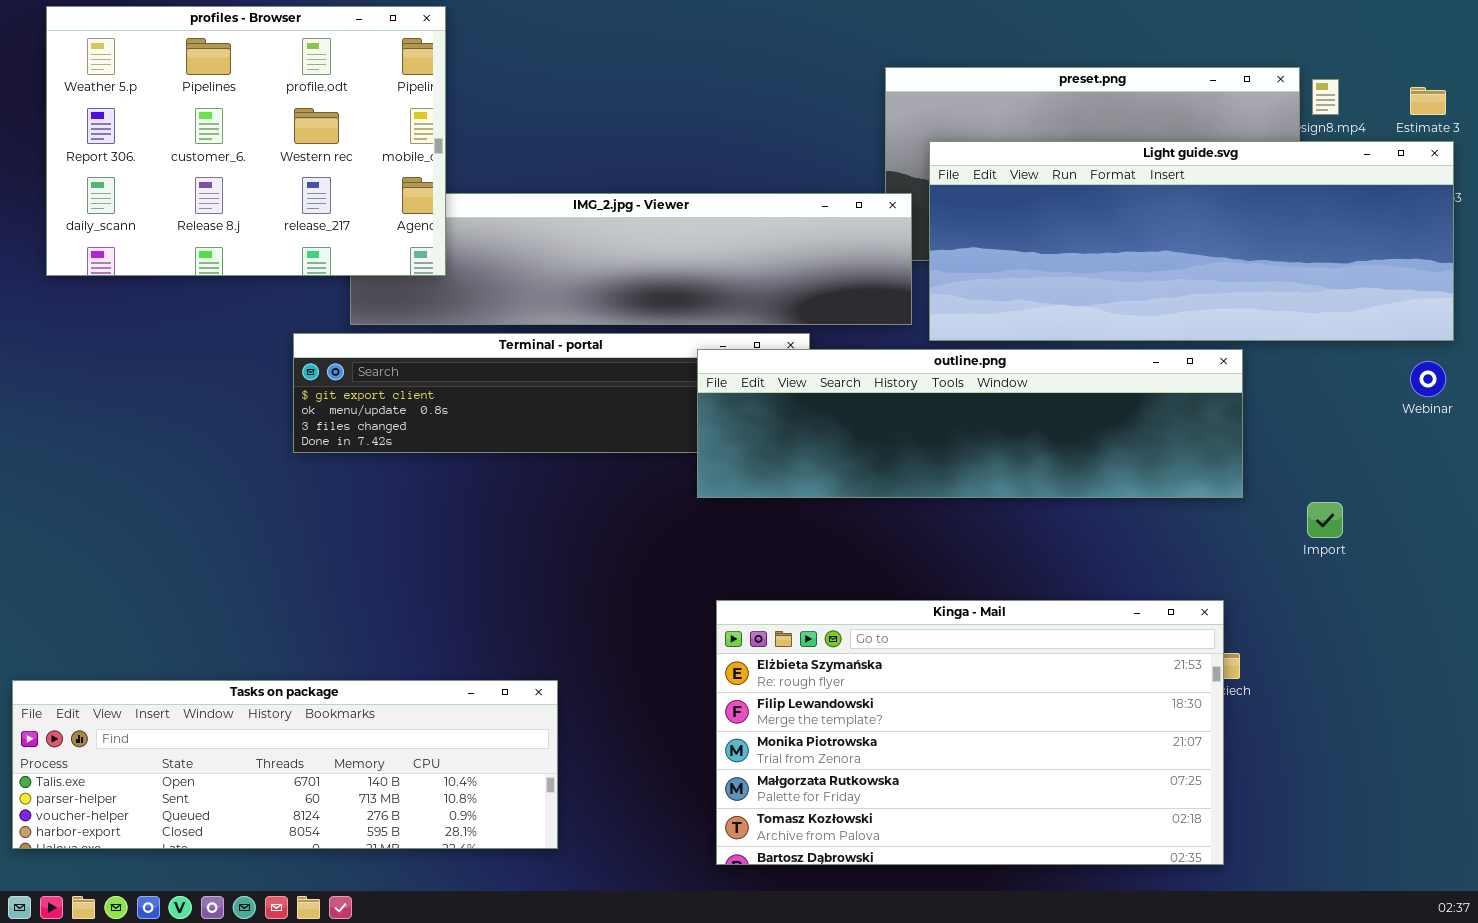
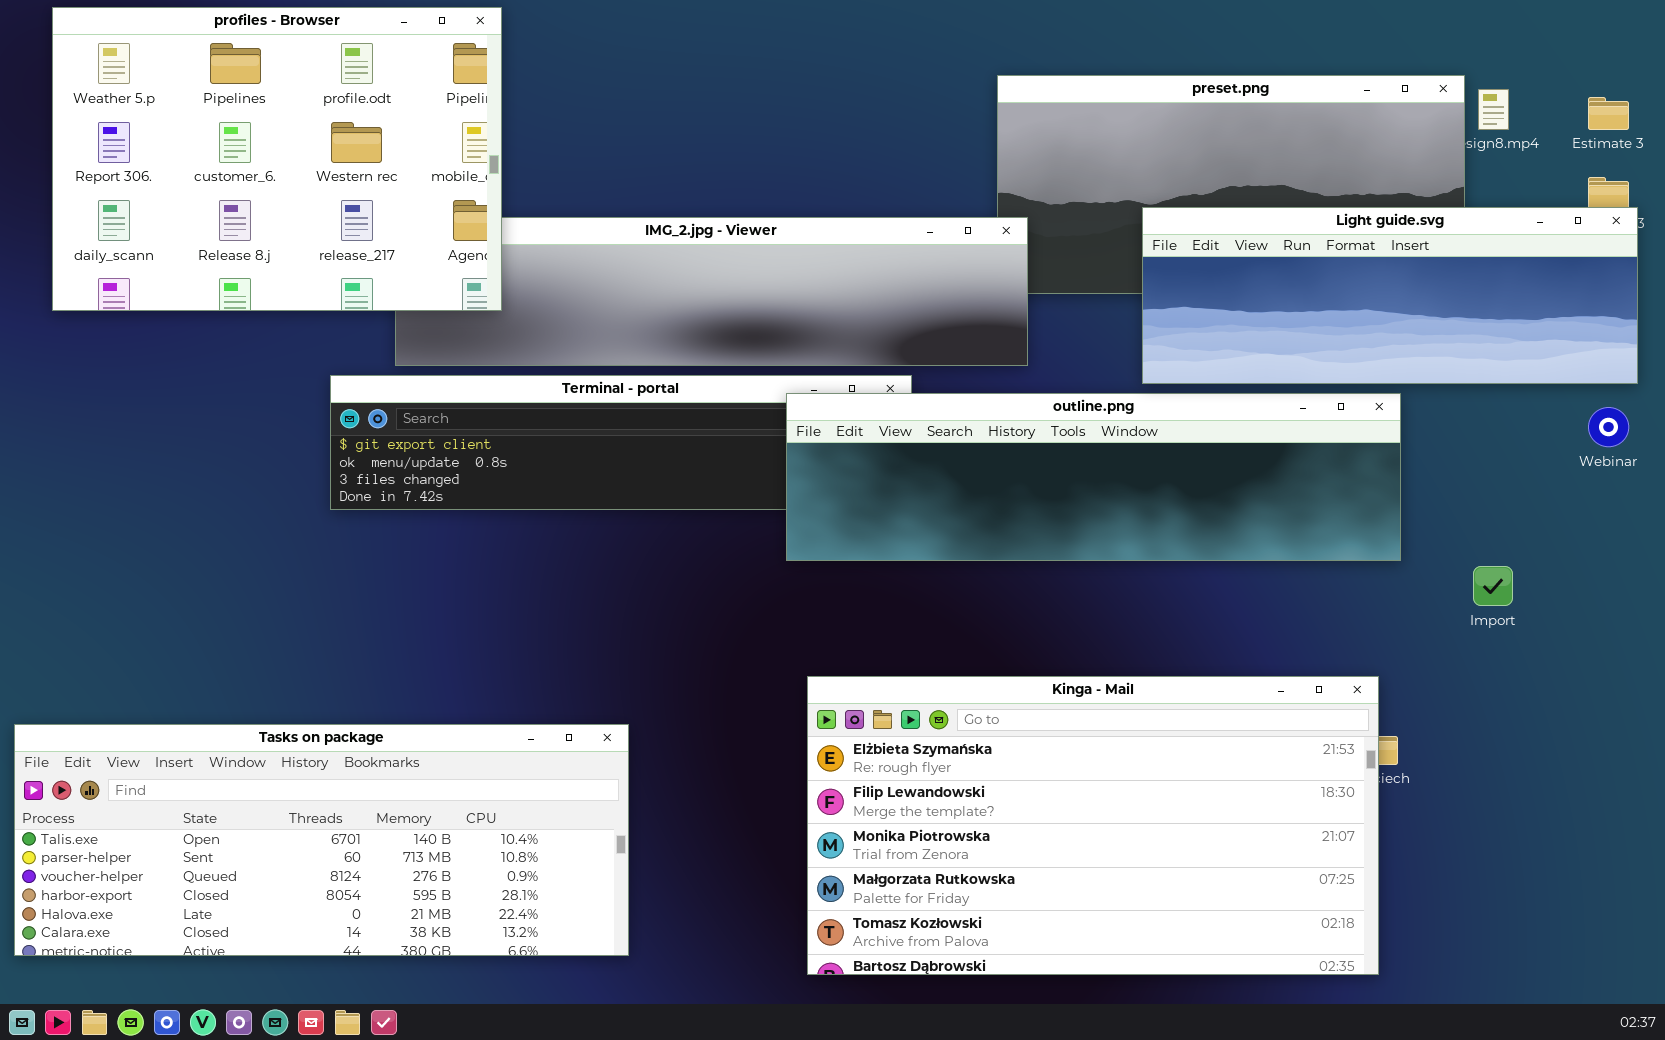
Light guide.svg: [929,141,1454,341] -> [1142,207,1638,384], resized
Tasks on package: [12,680,558,849] -> [14,724,629,956], resized

